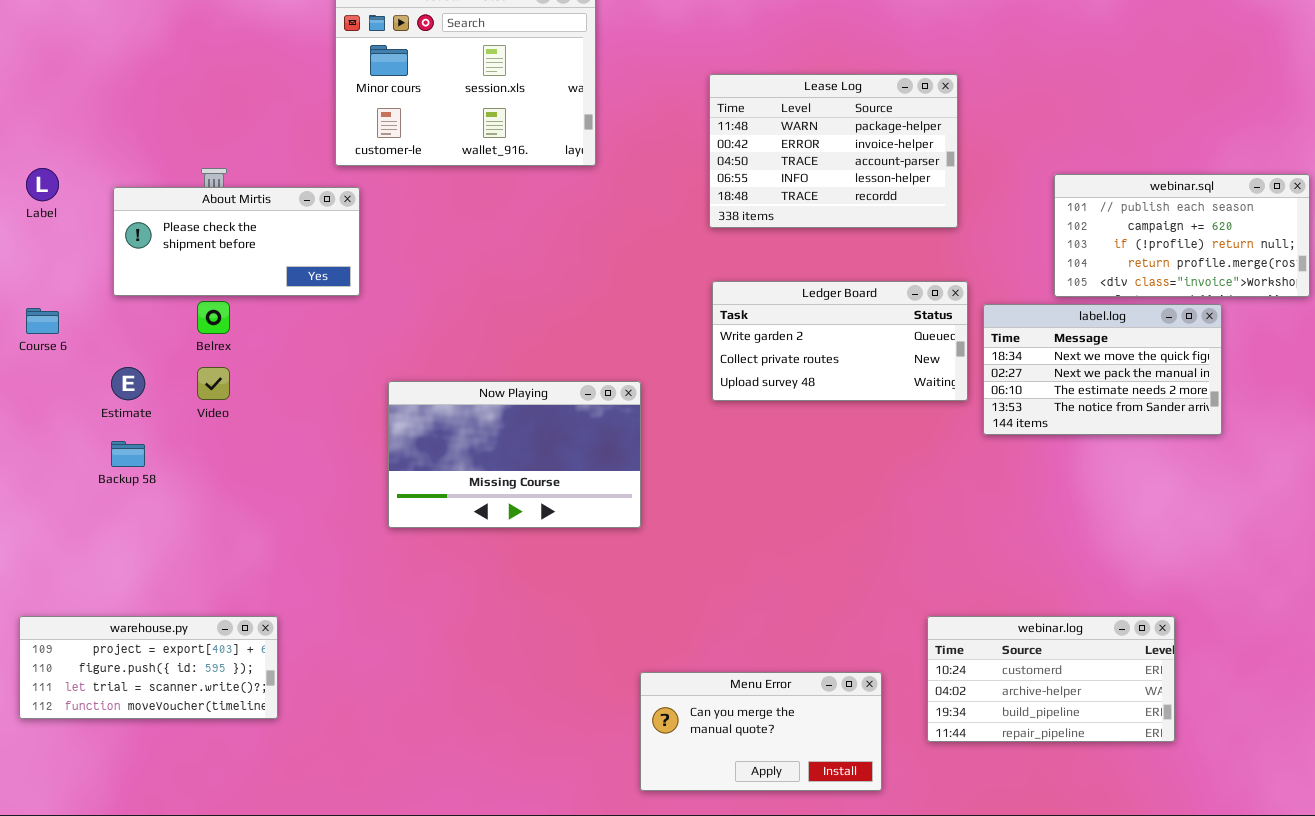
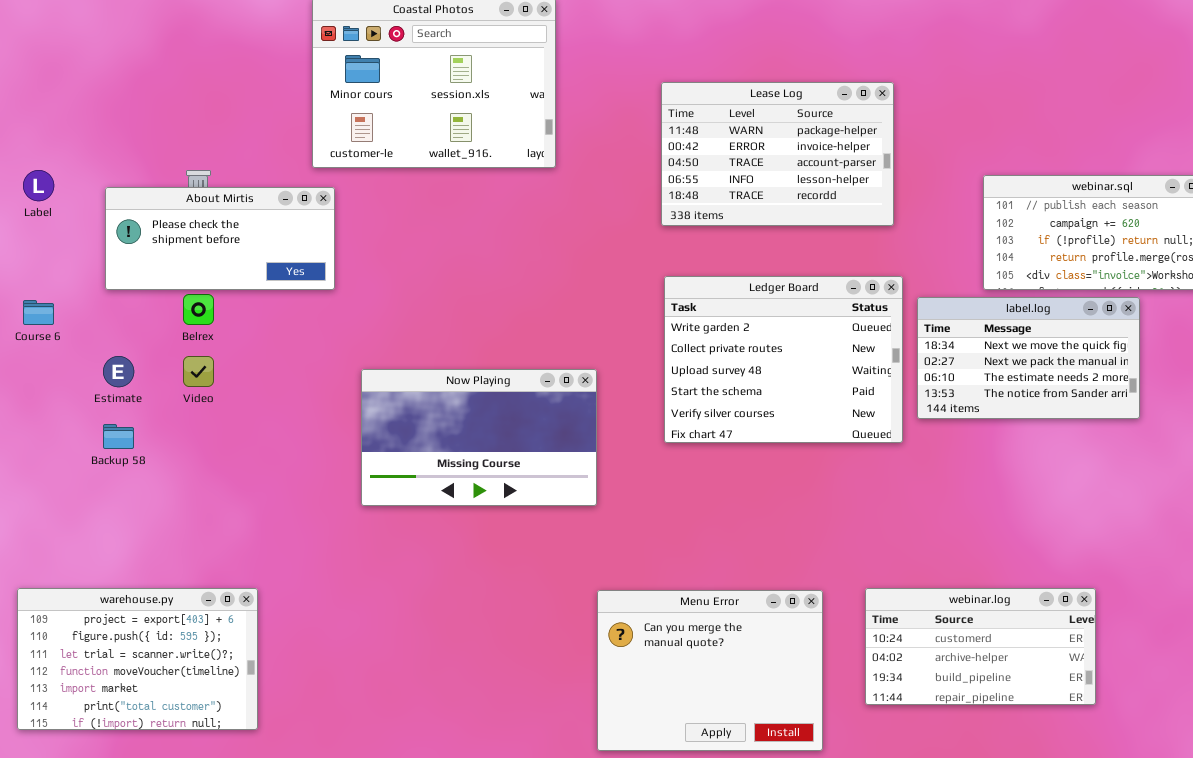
Ledger Board: [712,281,968,401] -> [664,276,903,443], resized
warehouse.py: [19,616,278,719] -> [17,588,258,730], resized
Menu Error: [640,672,882,791] -> [597,590,823,751], resized

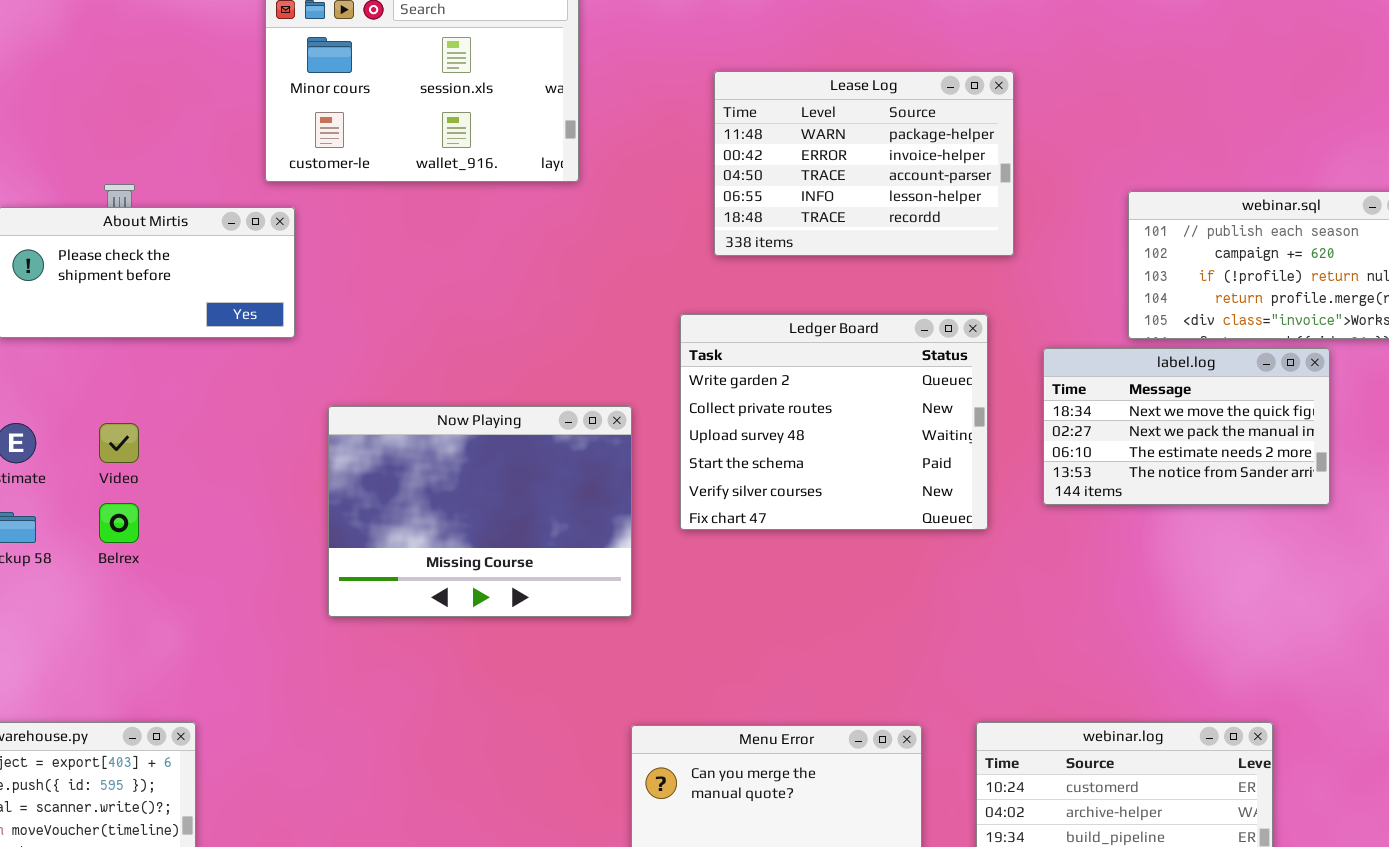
Ledger Board: [664,276,903,443] -> [680,314,988,530], moved
Belrex: [183,294,214,325] -> [99,503,139,543], moved
Now Playing: [361,369,597,506] -> [328,406,632,617], resized

